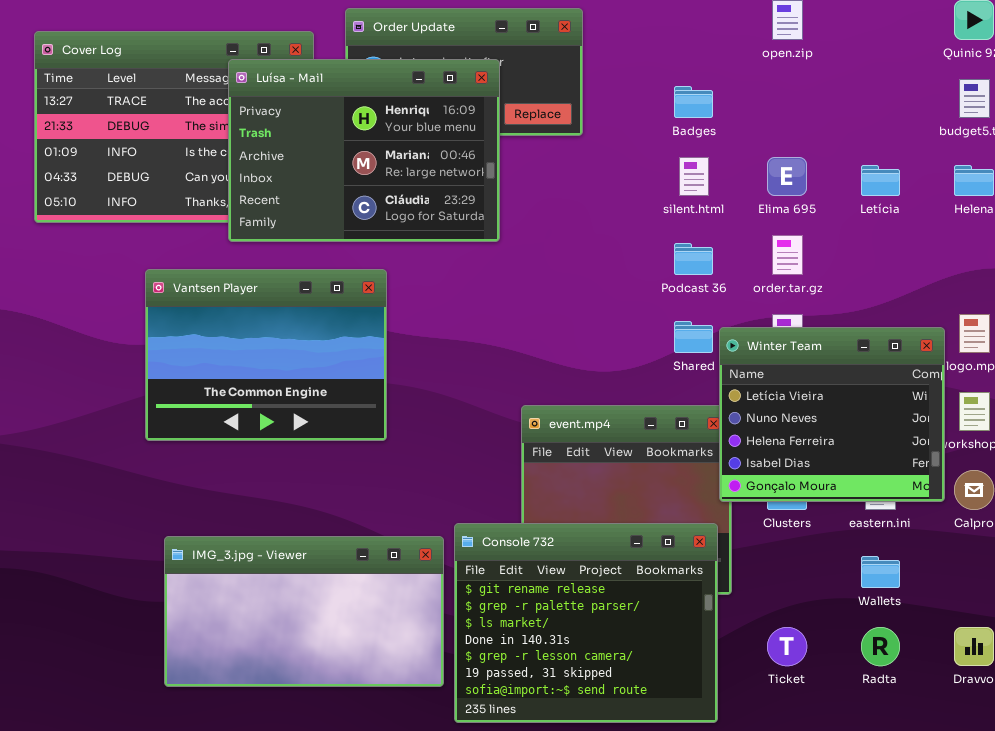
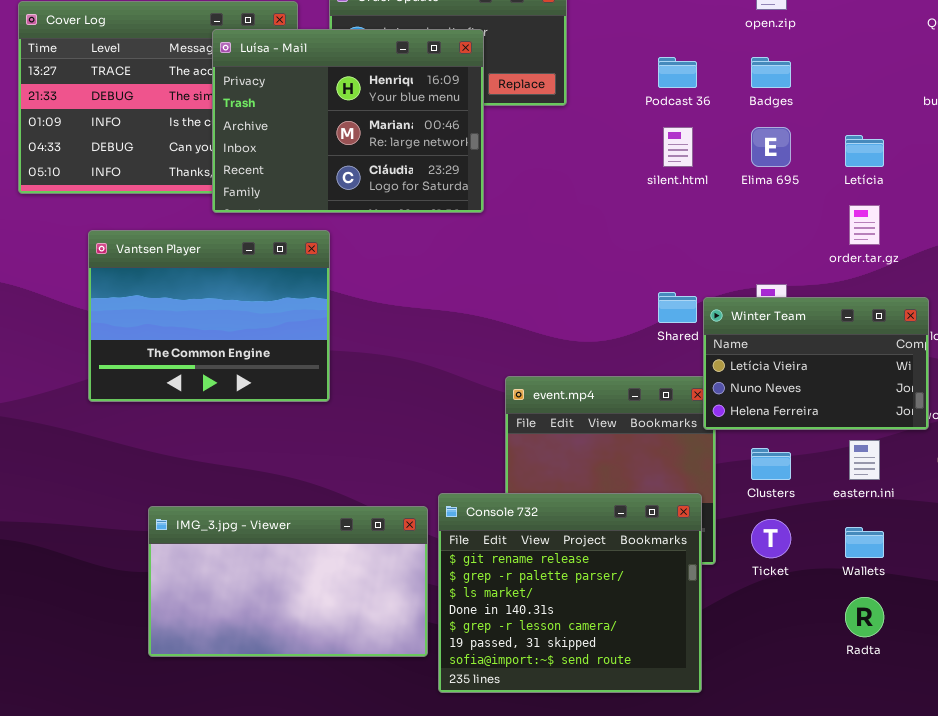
Badges: [674,86,713,118] -> [751,57,791,88], moved
order.tar.gz: [772,235,803,275] -> [849,205,880,245], moved
Podcast 36: [674,243,713,275] -> [658,57,697,88], moved
Vantsen Player: [145,269,387,441] -> [88,230,330,402], moved
Winter Team: [719,327,945,502] -> [703,297,929,430], resized
Ticket: [767,627,807,666] -> [751,519,791,558], moved

